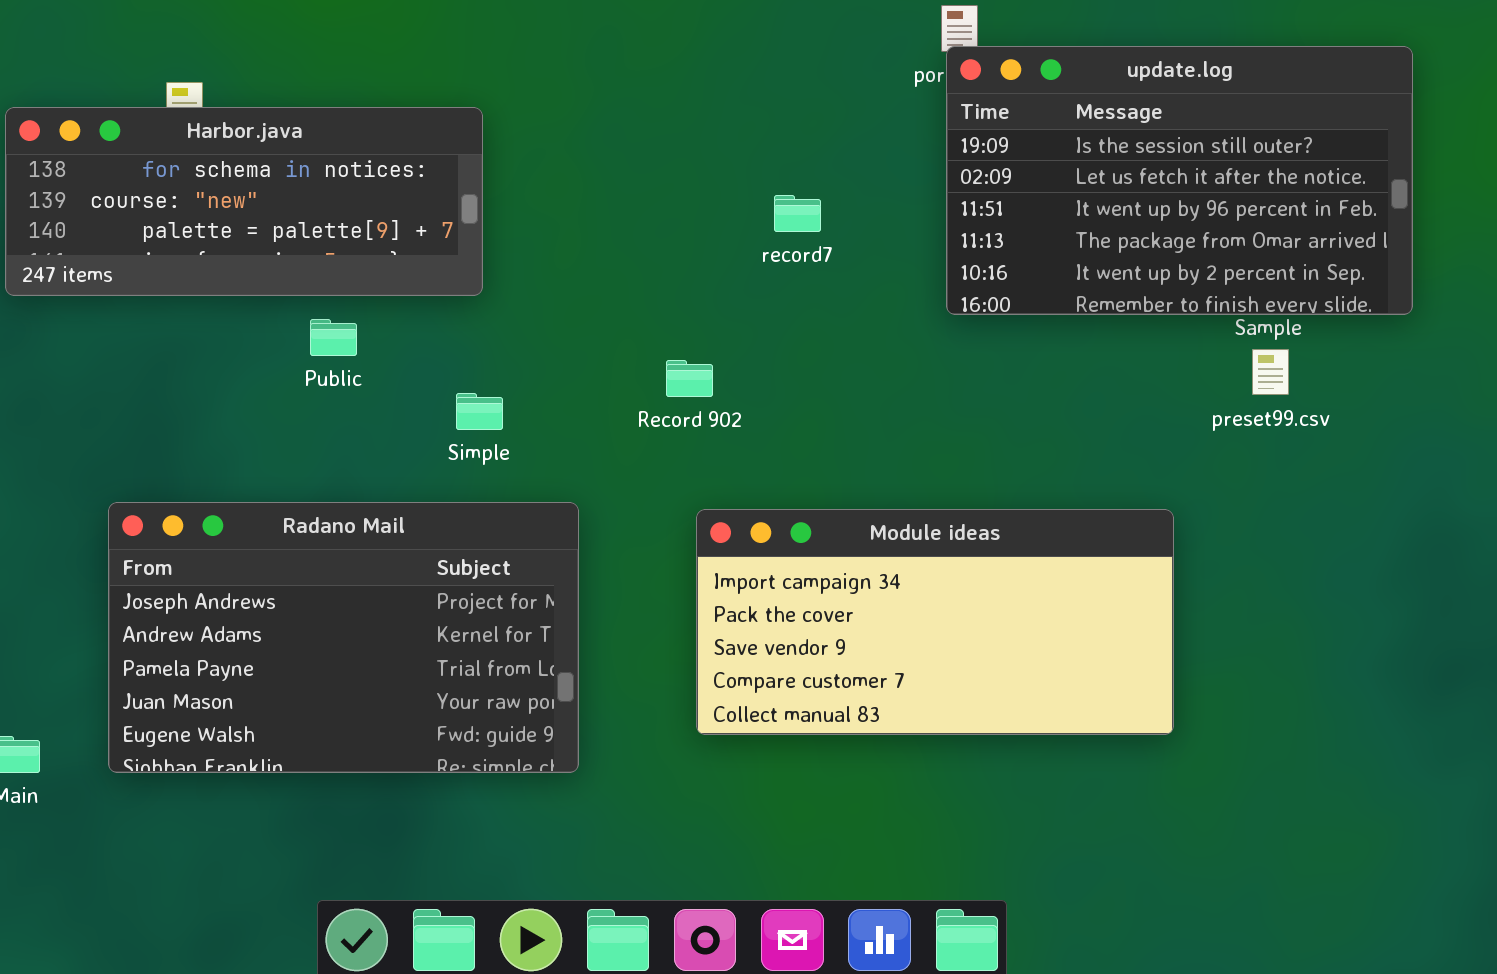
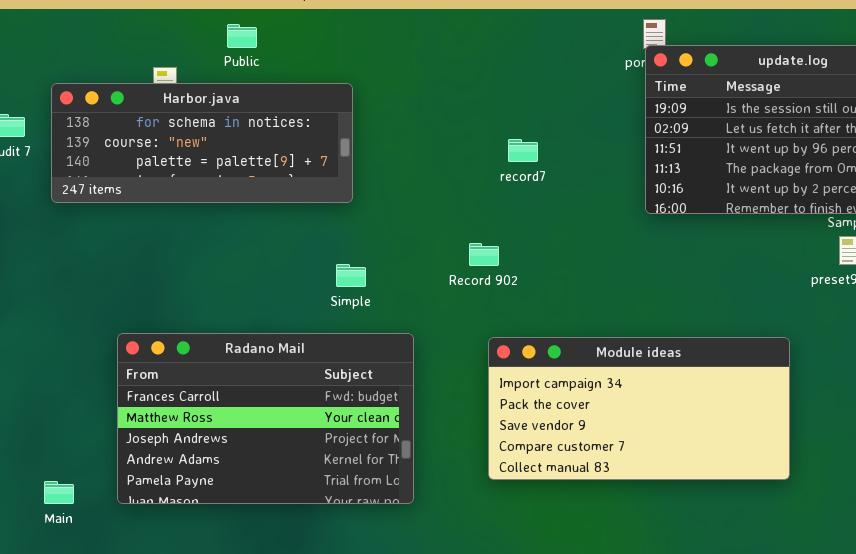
record7: [774,195,821,232] -> [508,139,538,162], moved
Public: [310,319,357,356] -> [227,24,257,48], moved
Radano Mail: [108,502,579,773] -> [117,333,414,504], scrolled up 2 rows

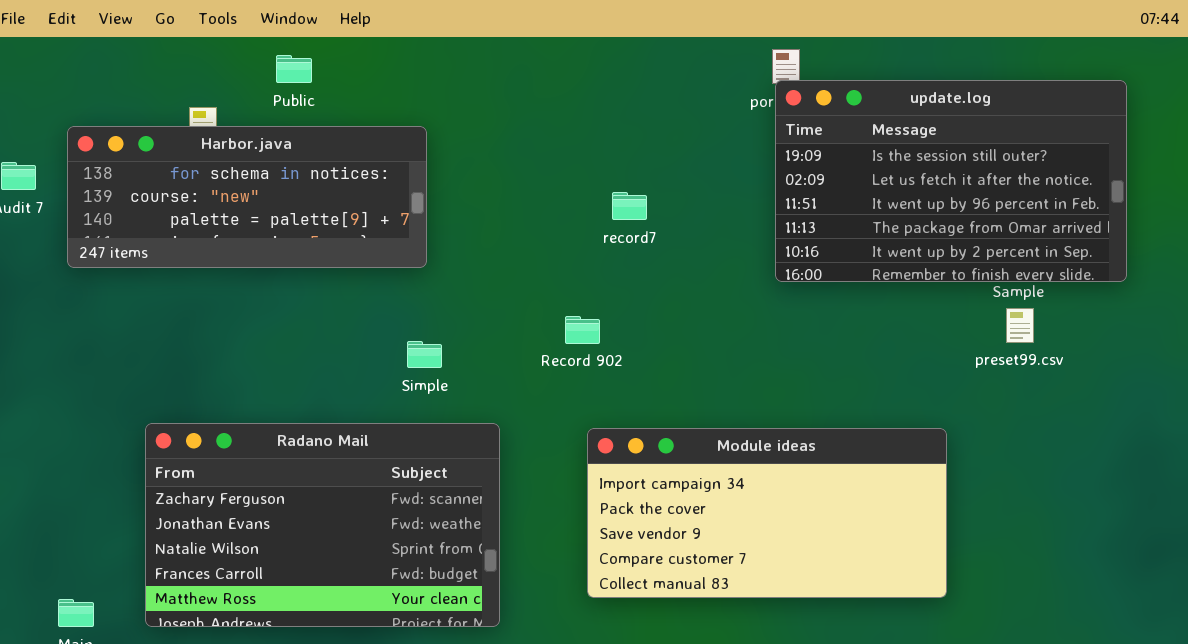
Radano Mail: [117,333,414,504] -> [145,423,500,627], scrolled up 3 rows

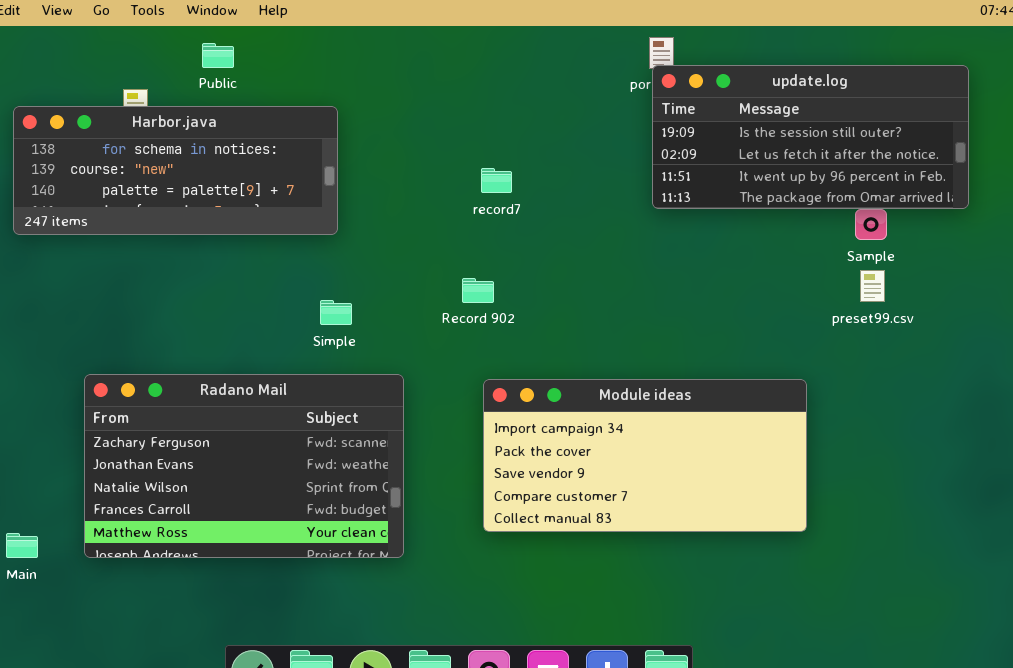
update.log: [775,80,1127,282] -> [652,65,969,209], resized
record7: [612,192,647,220] -> [481,168,512,193], moved

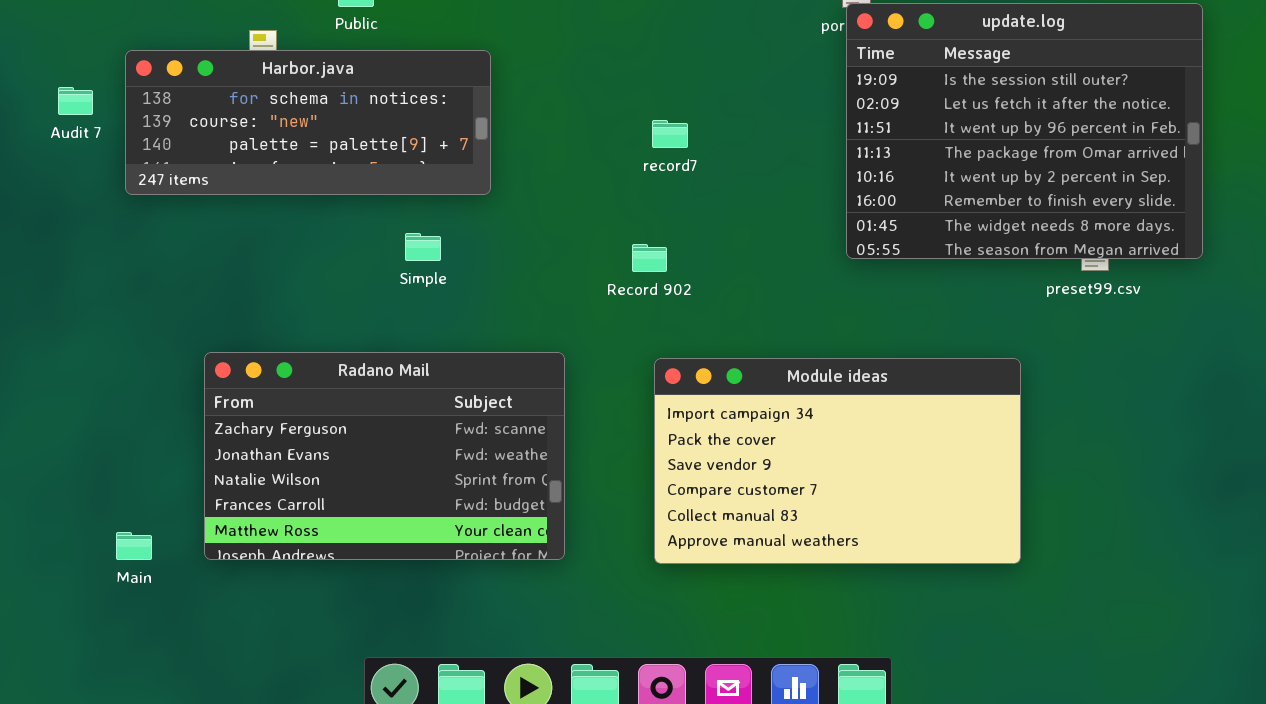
update.log: [652,65,969,209] -> [846,3,1203,259], resized
Simple: [320,300,352,325] -> [405,233,441,261], moved
Module ideas: [483,379,807,532] -> [654,358,1021,564], resized

